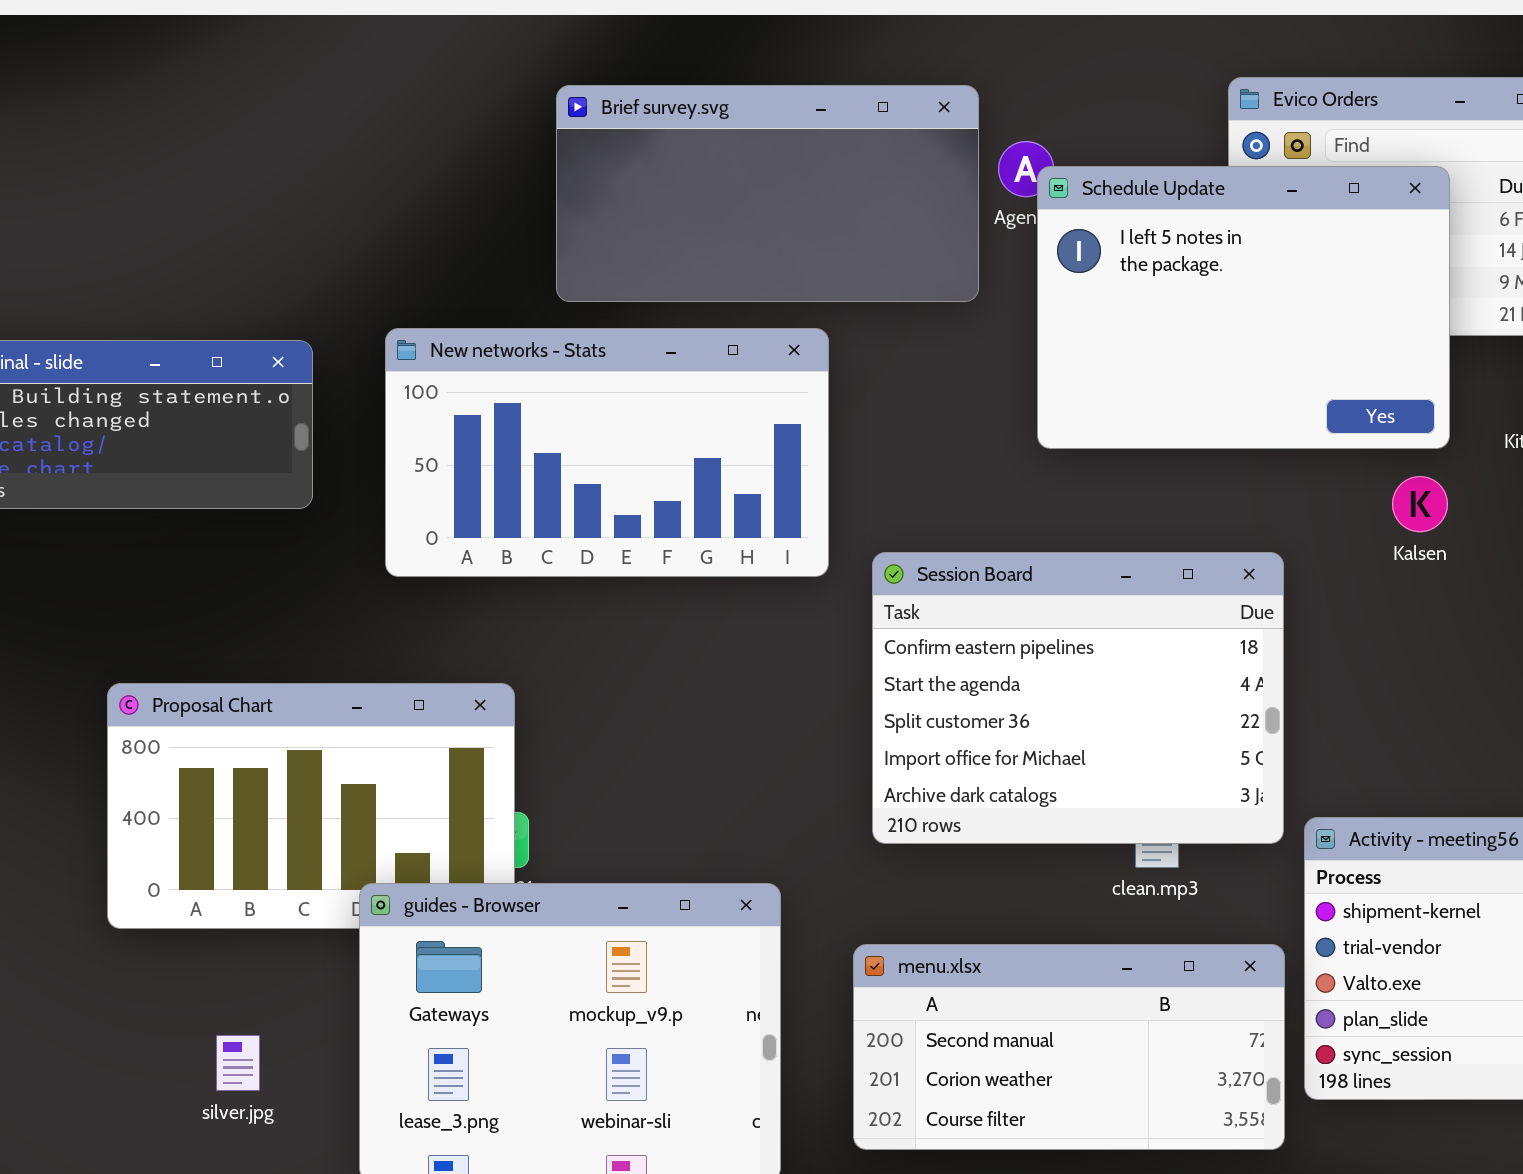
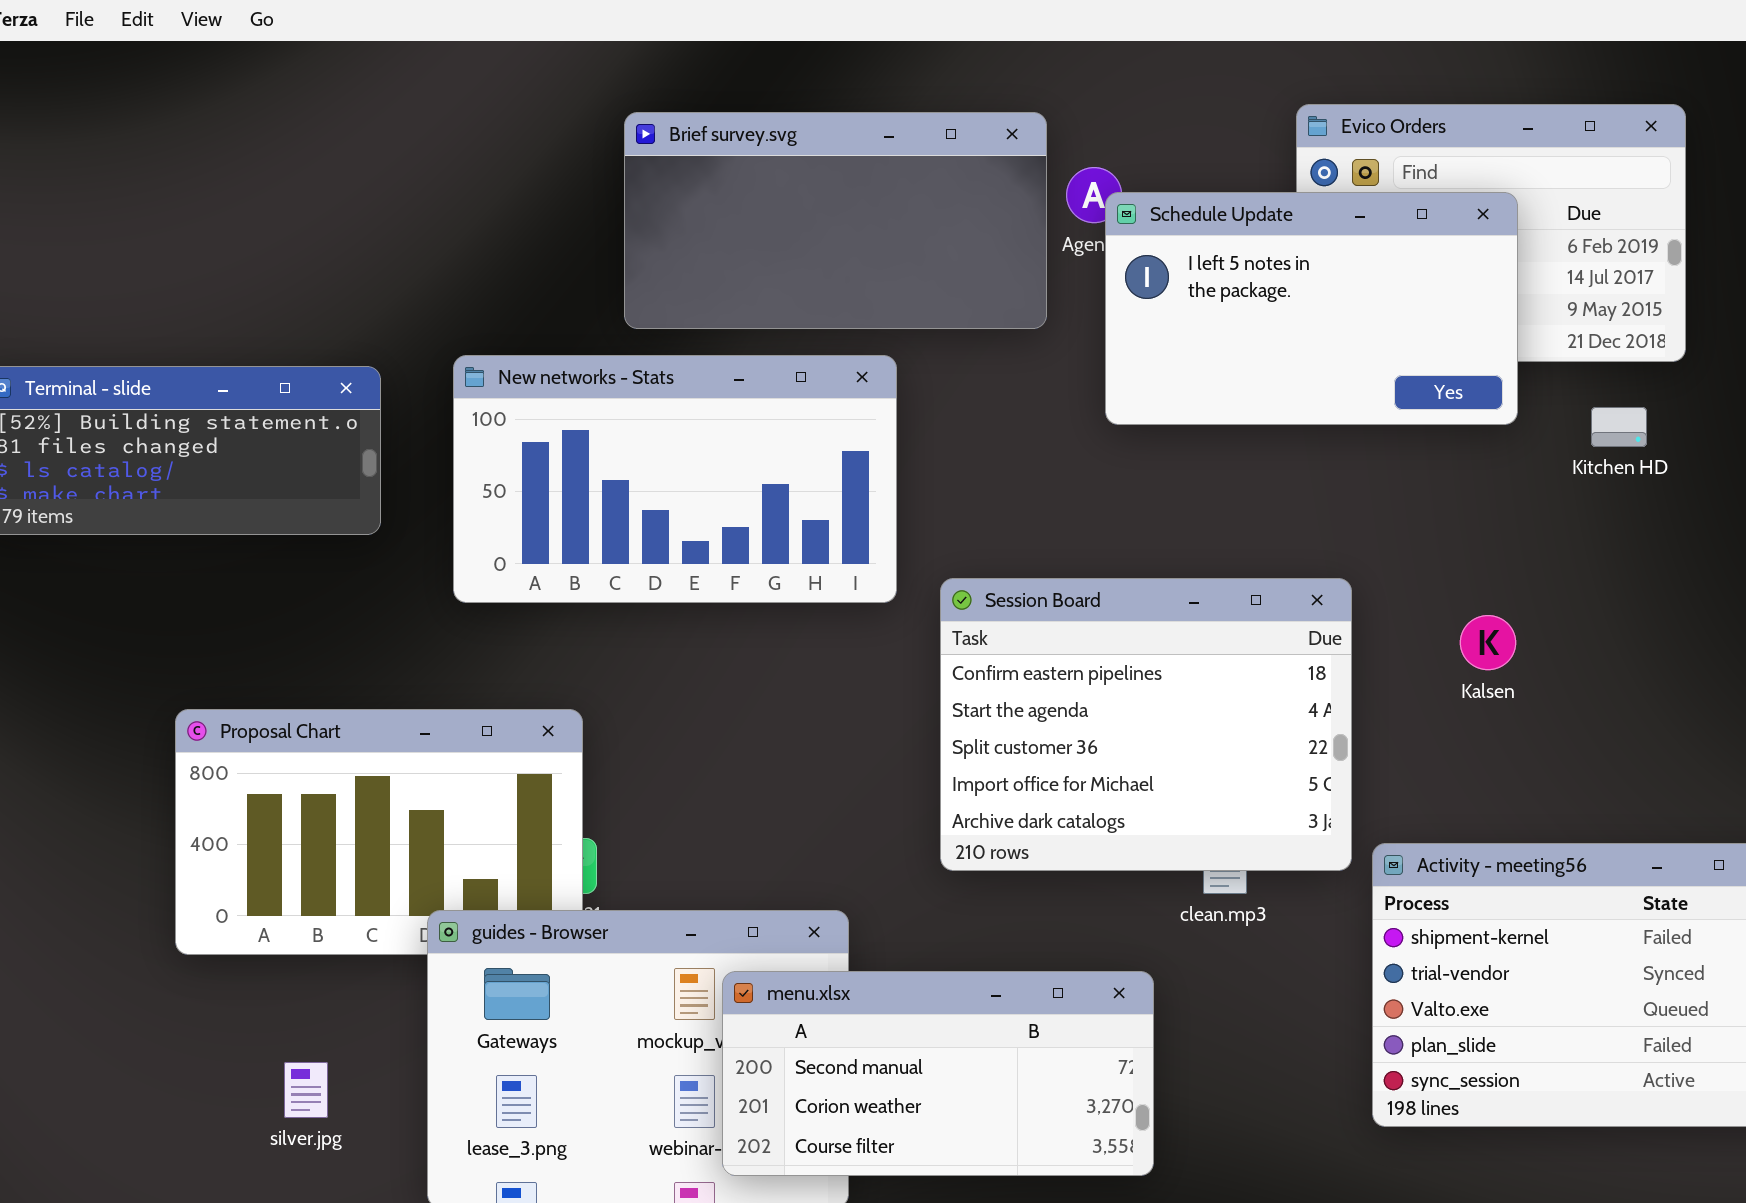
Schedule Update: [1037,166,1450,449] -> [1105,192,1518,425], resized
Kalsen: [1392,476,1448,532] -> [1460,615,1516,670], moved
menu.xlsx: [853,944,1285,1150] -> [722,971,1154,1176], moved

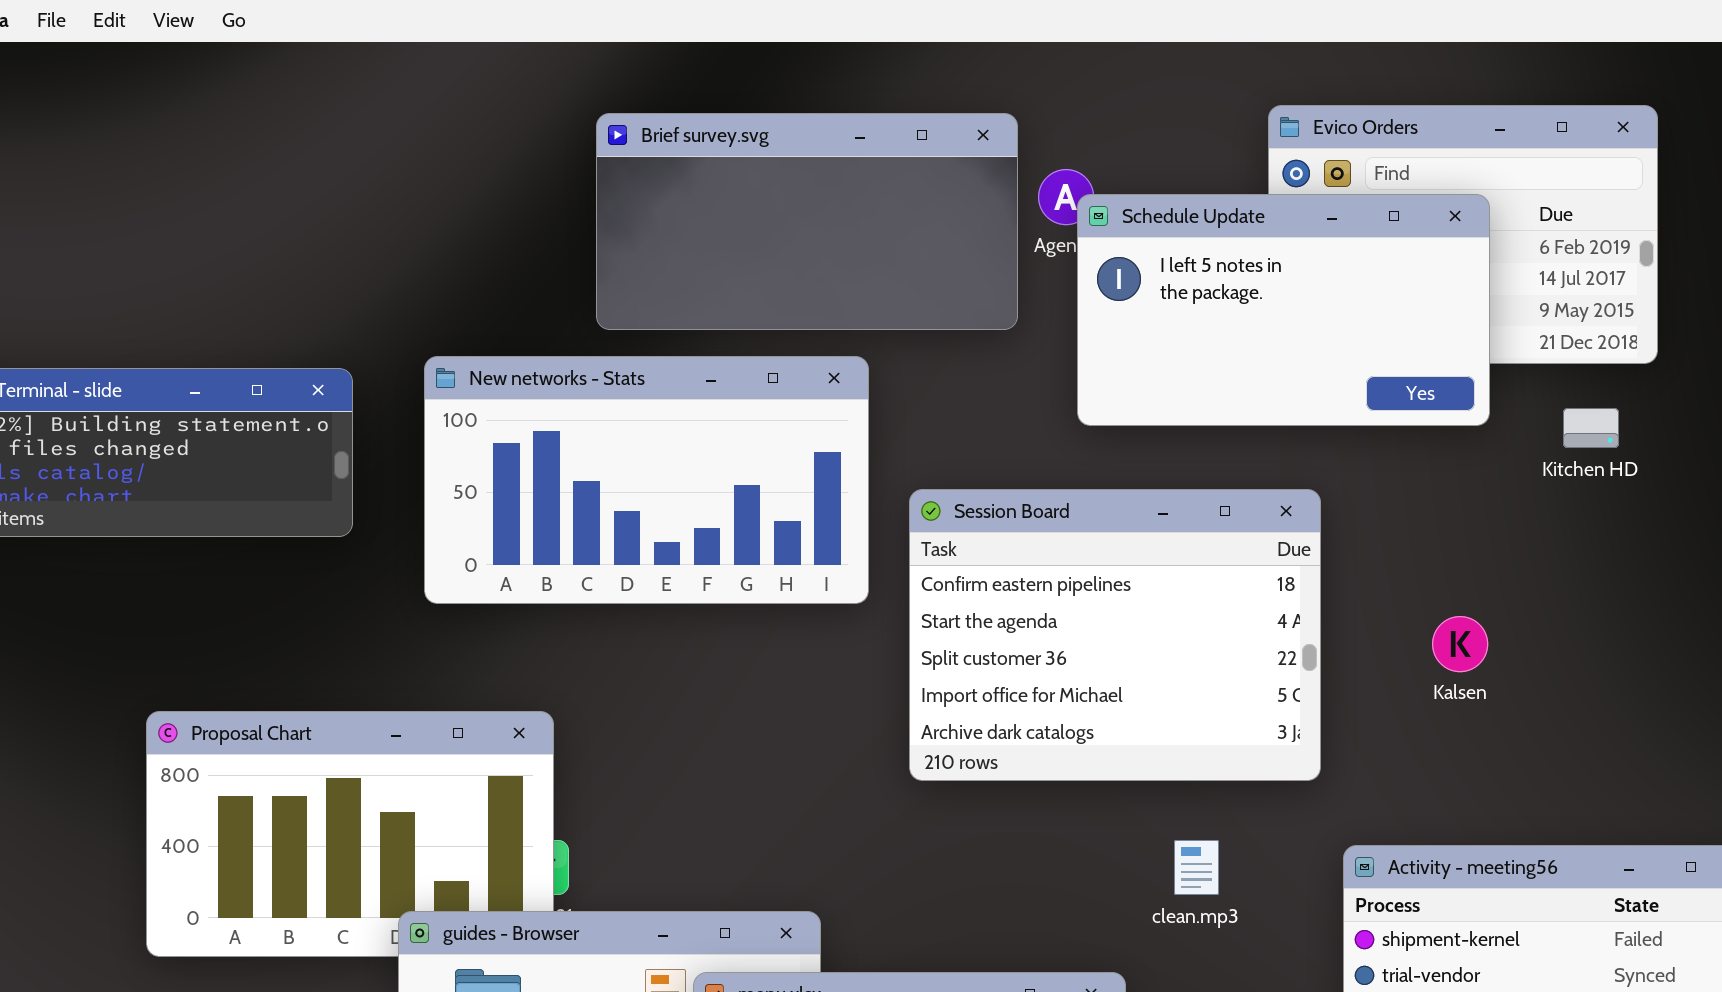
Session Board: [940,578,1352,871] -> [909,489,1321,781], moved

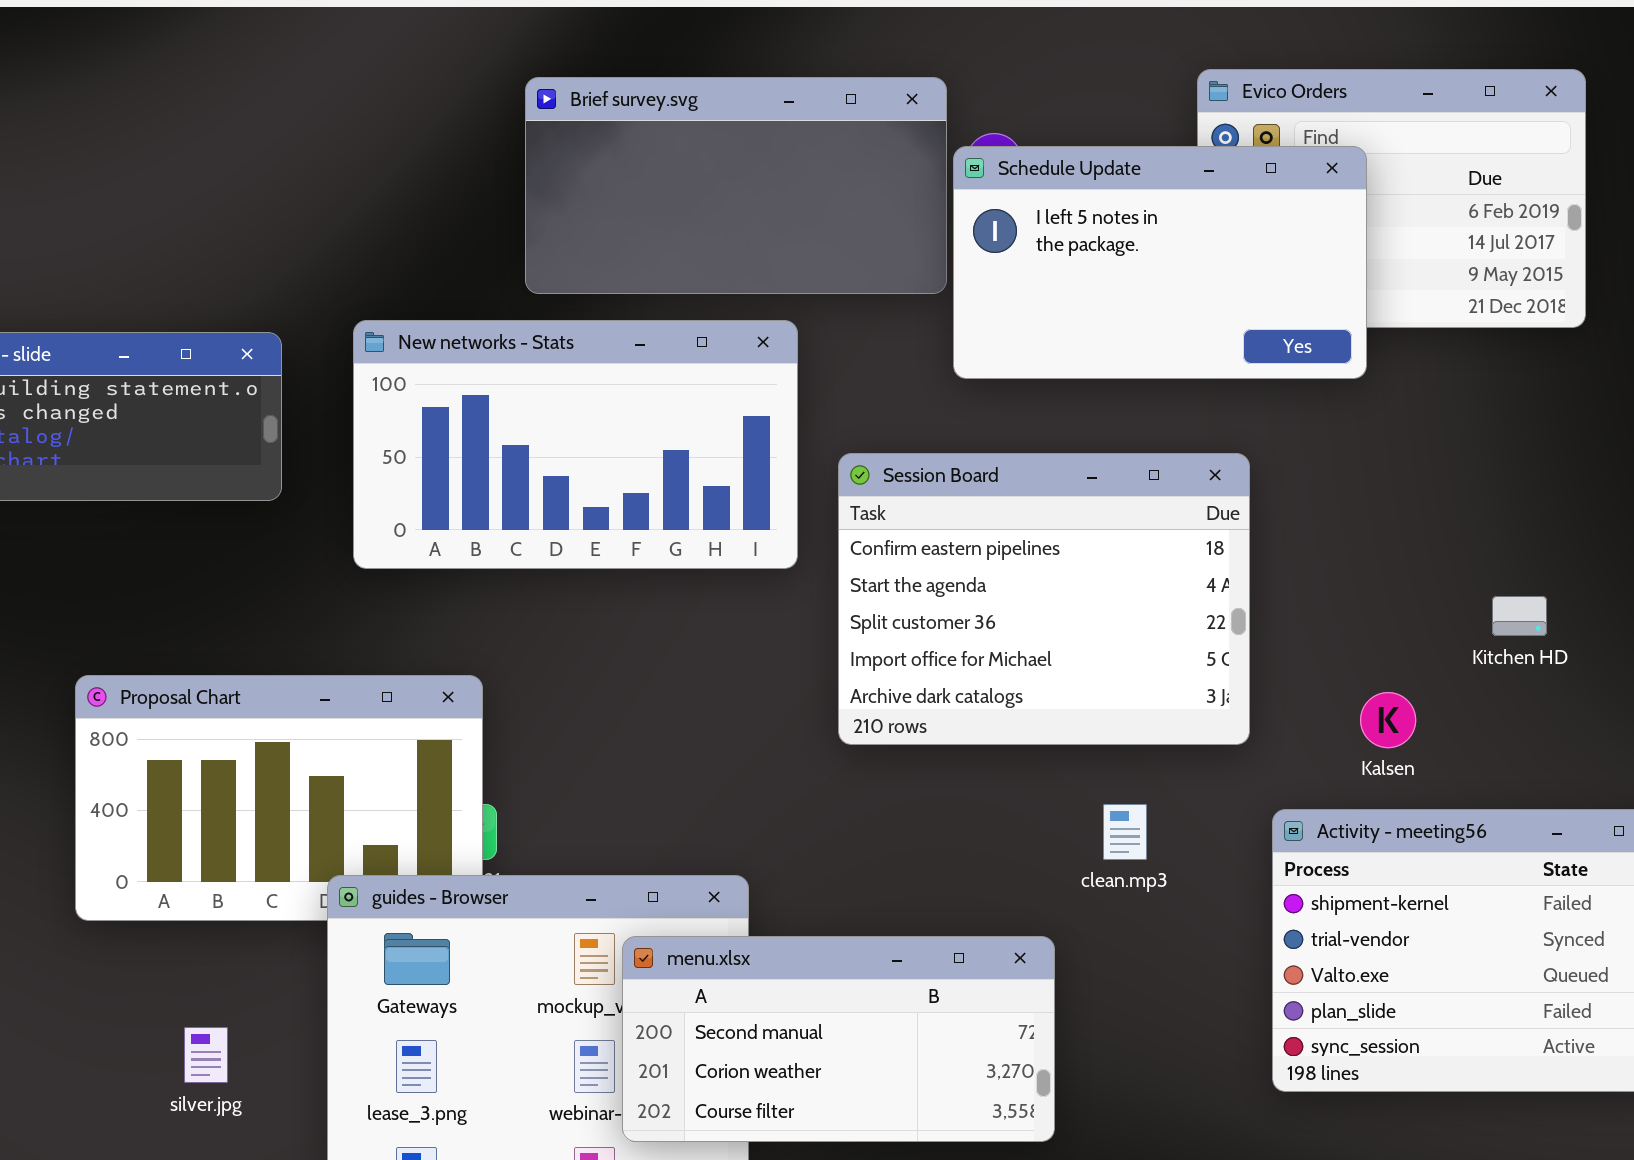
Schedule Update: [1077,194,1490,426] -> [953,146,1367,379], moved
Kitchen HD: [1563,408,1619,448] -> [1492,596,1547,636], moved
Kalsen: [1432,616,1488,672] -> [1360,692,1416,748], moved

